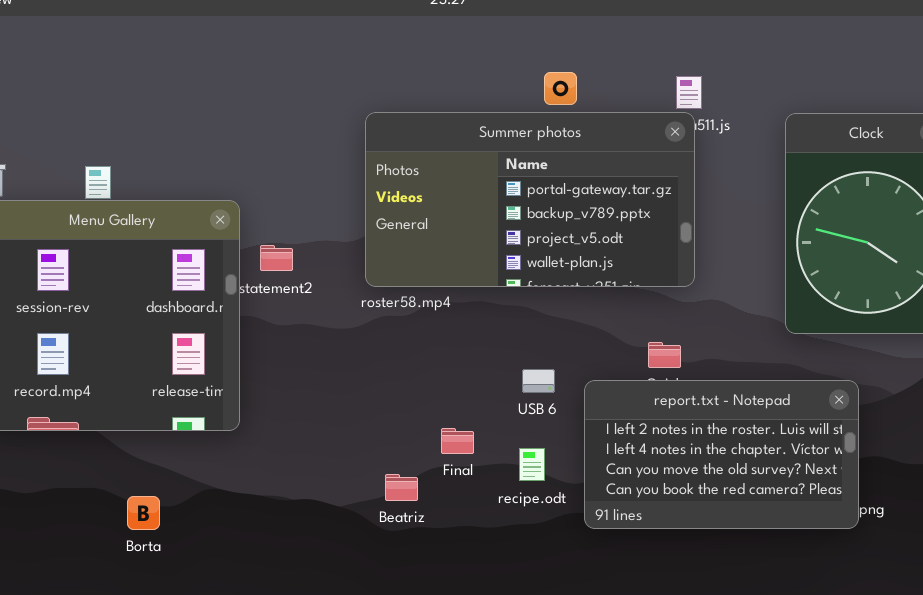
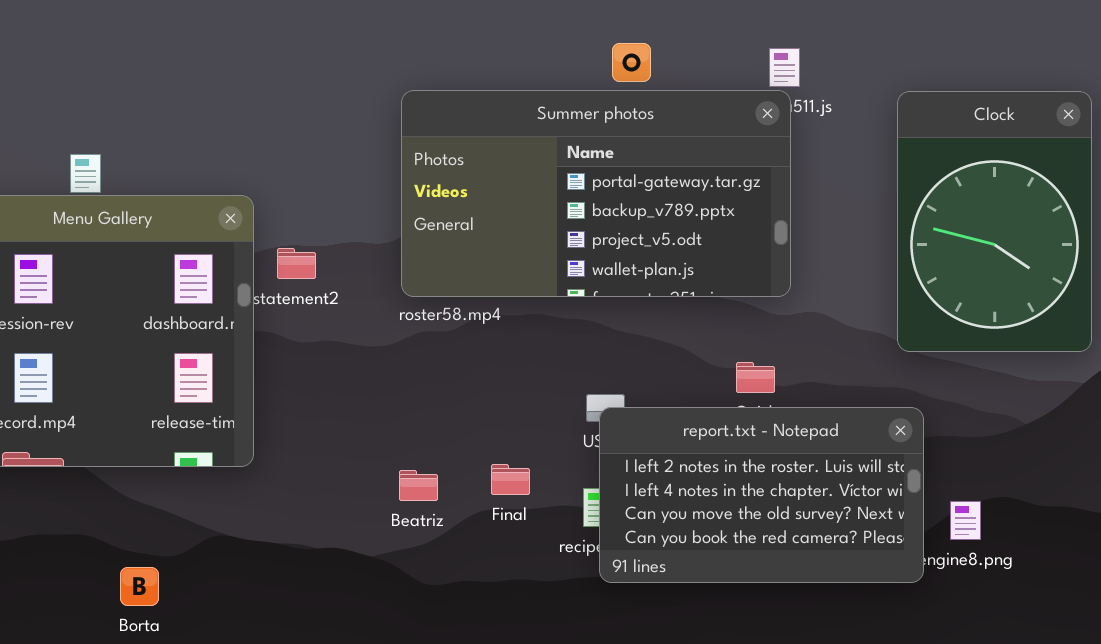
report.txt - Notepad: [584,380,859,529] -> [599,407,924,583], moved
Beatriz: [385,474,418,501] -> [399,470,438,501], moved
Borta: [127,496,160,530] -> [120,567,159,606], moved

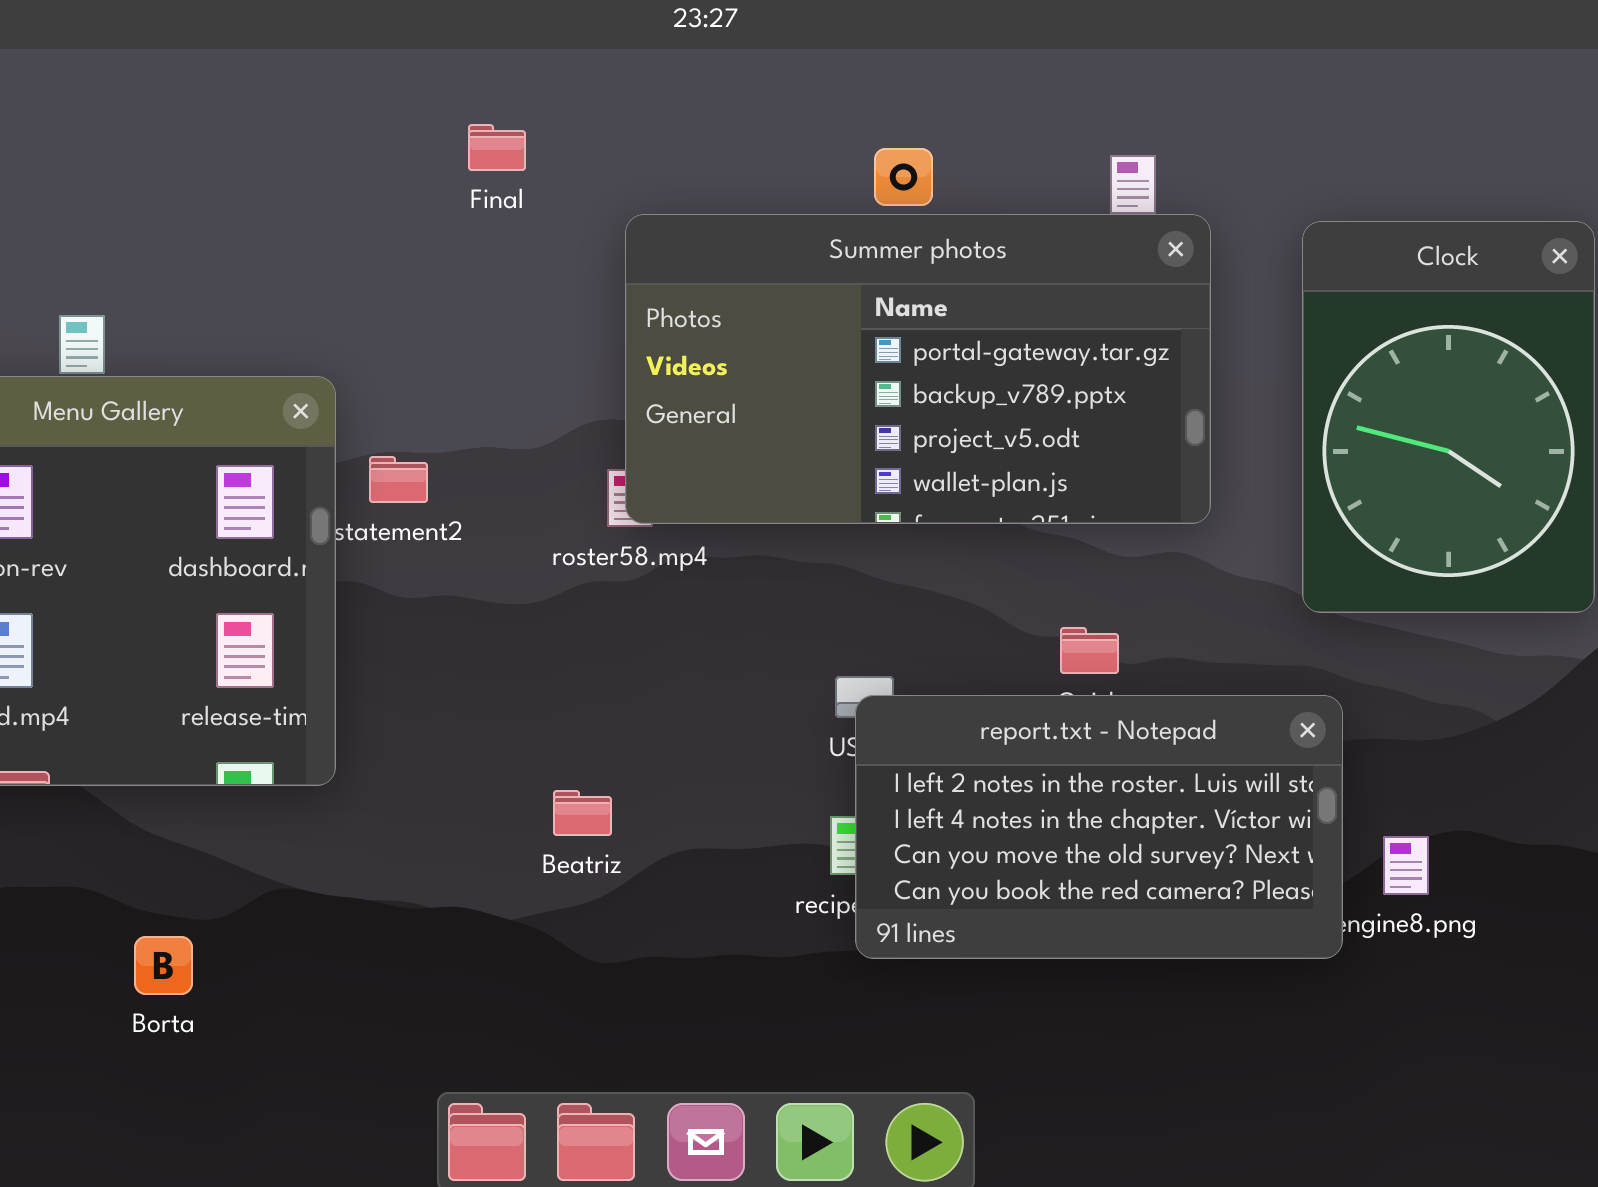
Summer photos: [401,90,791,297] -> [625,214,1211,524], moved
Final: [491,464,530,495] -> [468,124,526,171], moved

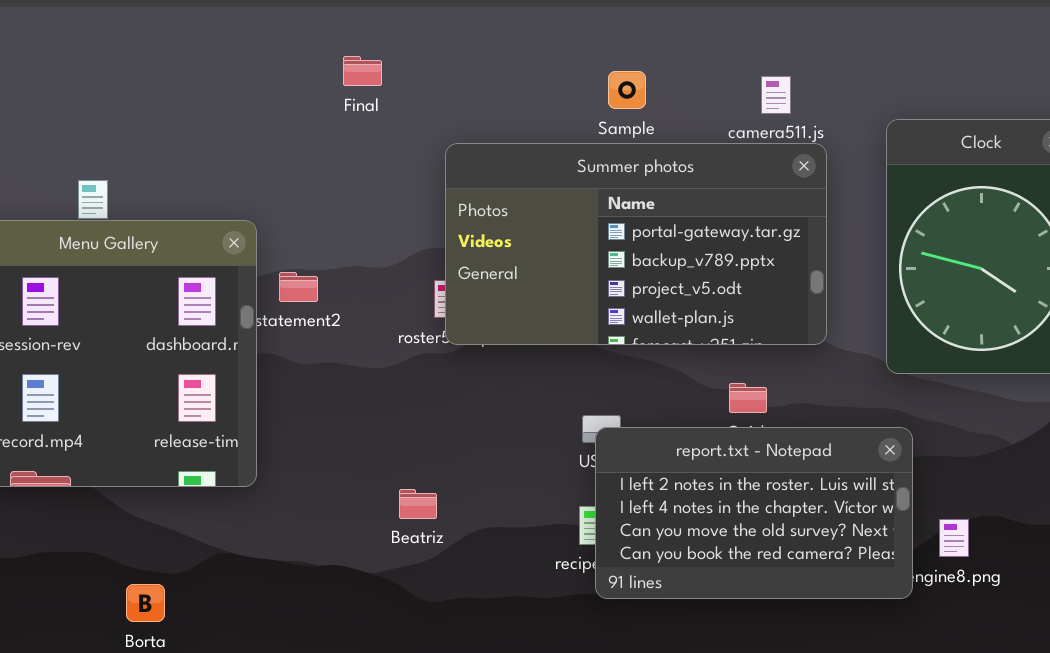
Summer photos: [625,214,1211,524] -> [445,143,827,345], moved

